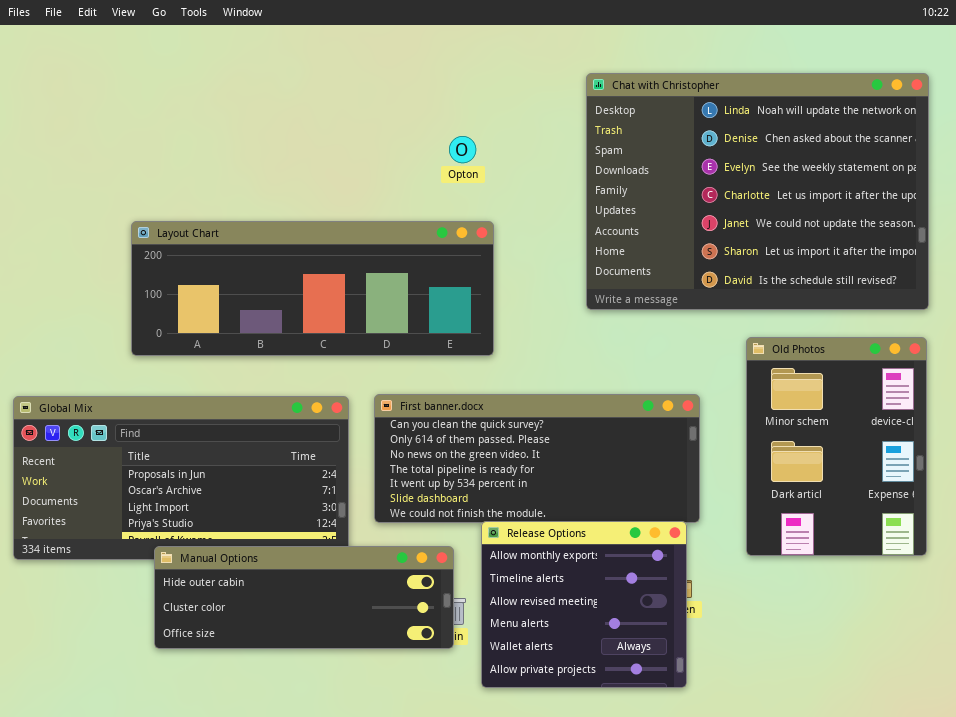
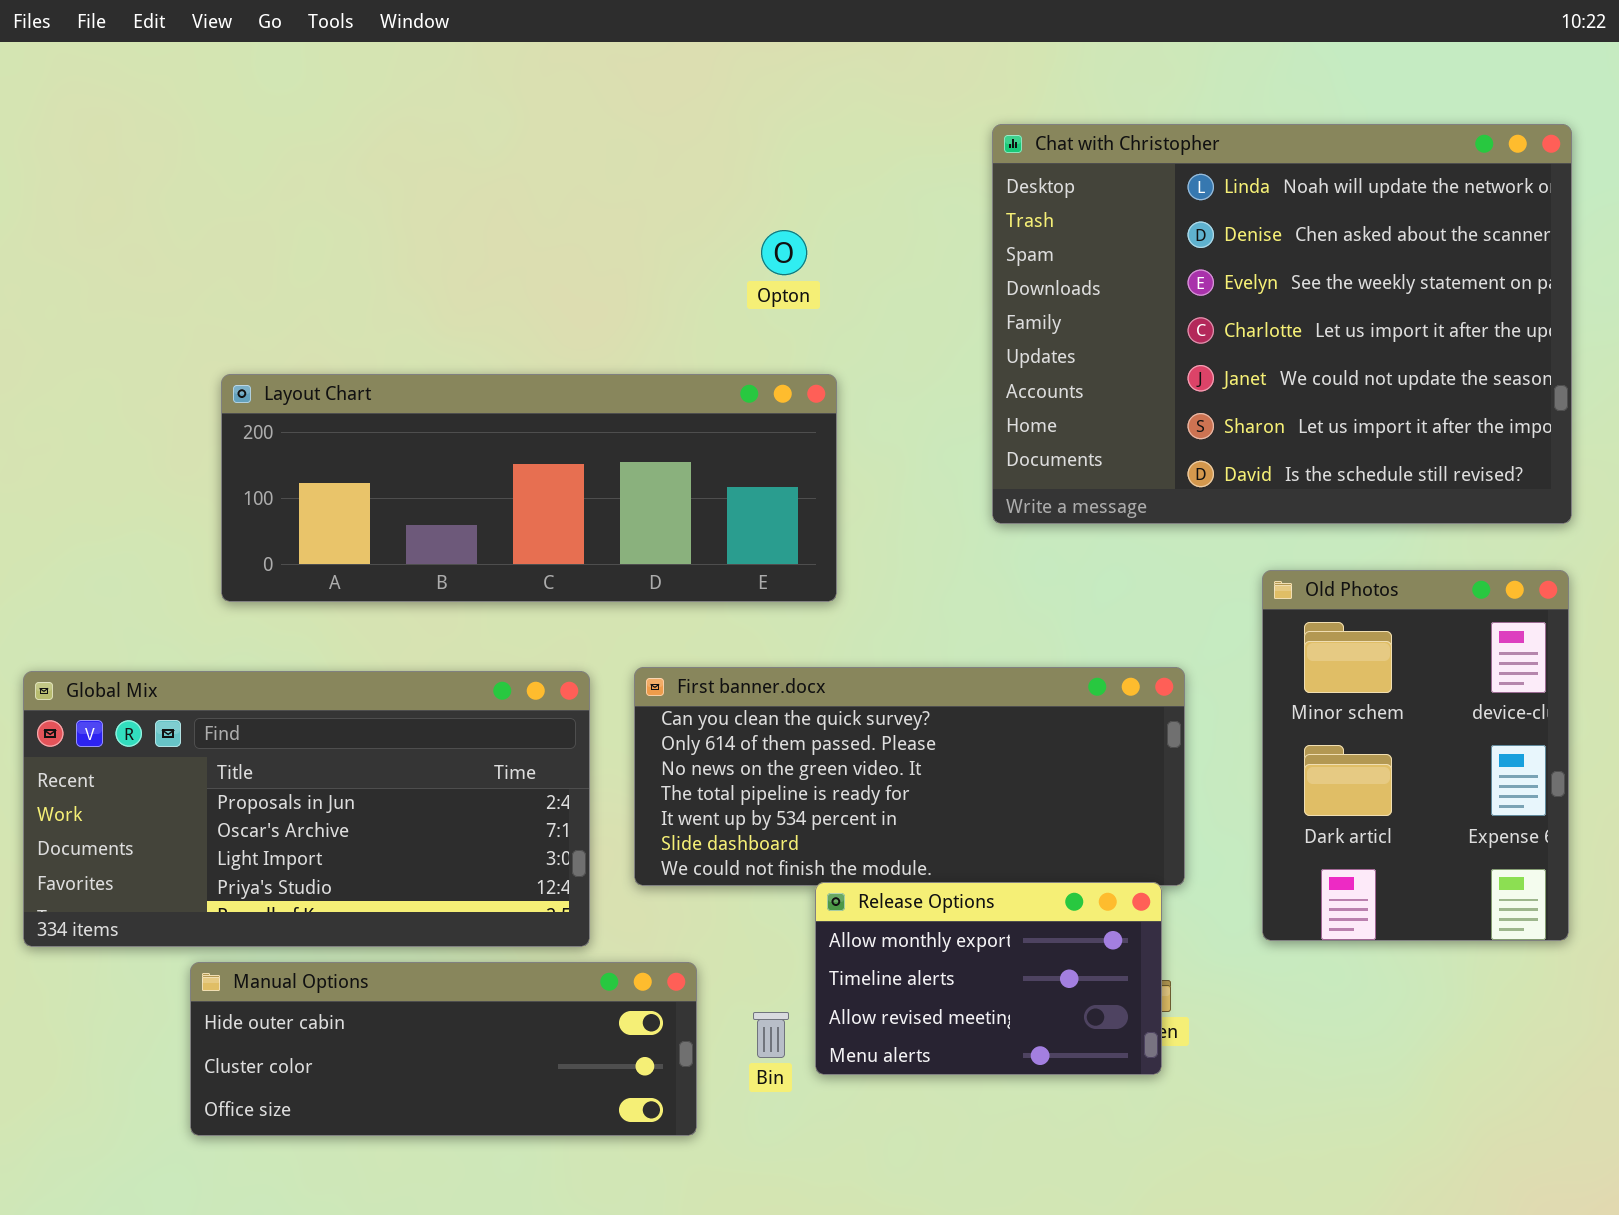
Release Options: [481,521,687,688] -> [815,882,1162,1075], resized
Manual Options: [154,546,454,649] -> [190,962,697,1136], moved

